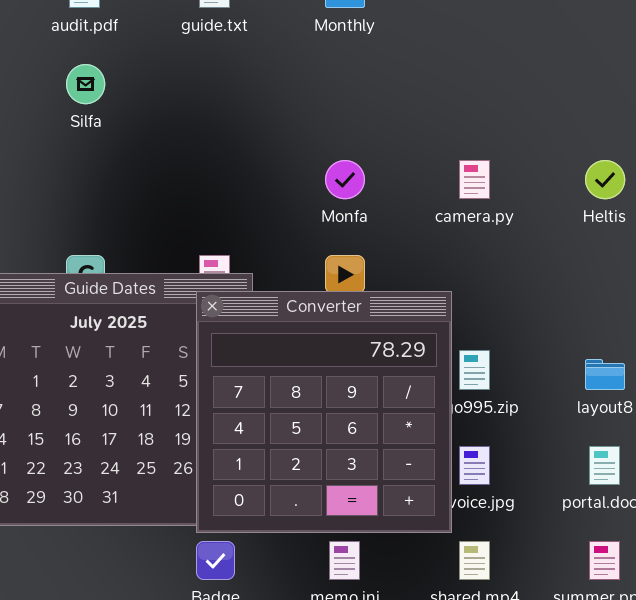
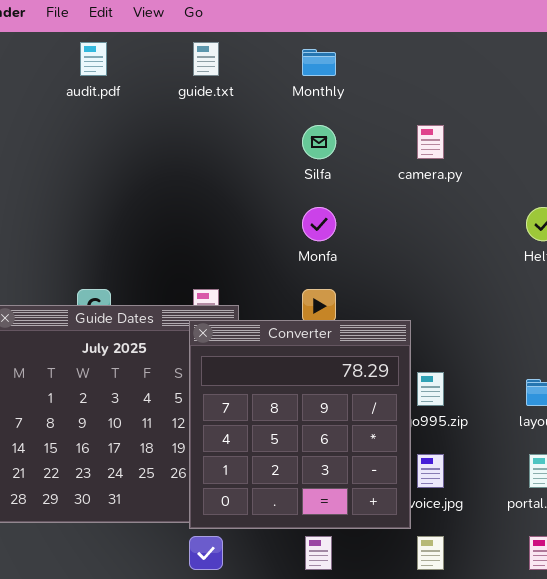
Silfa: [66,64,105,104] -> [302,125,336,159], moved
camera.py: [459,160,490,199] -> [417,125,444,159], moved

